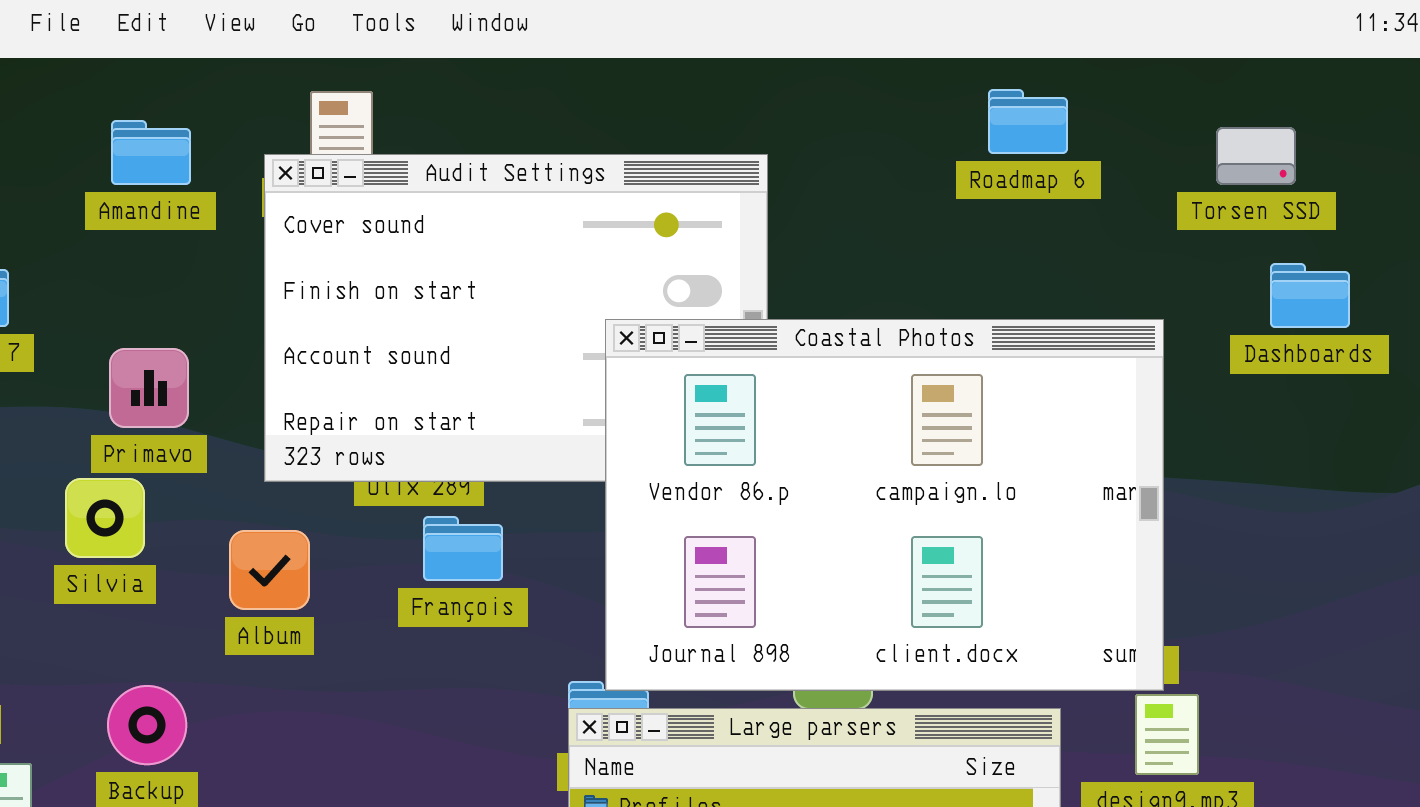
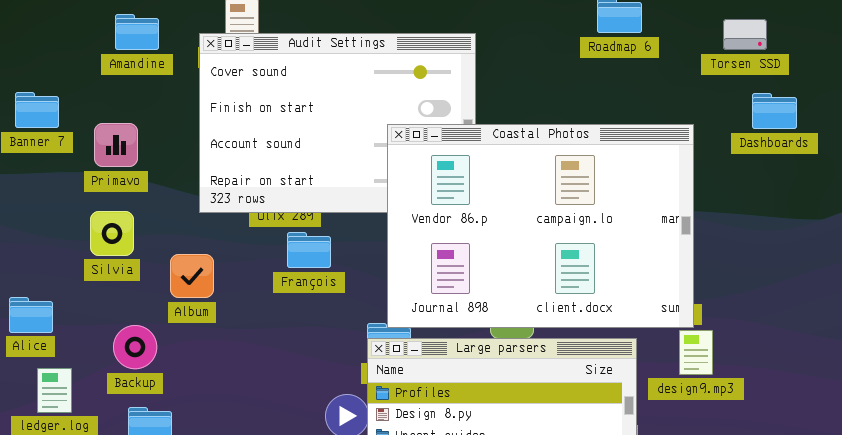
Primavo: [109,348,189,428] -> [94,123,138,167], moved
Album: [229,530,310,610] -> [170,254,214,298], moved

